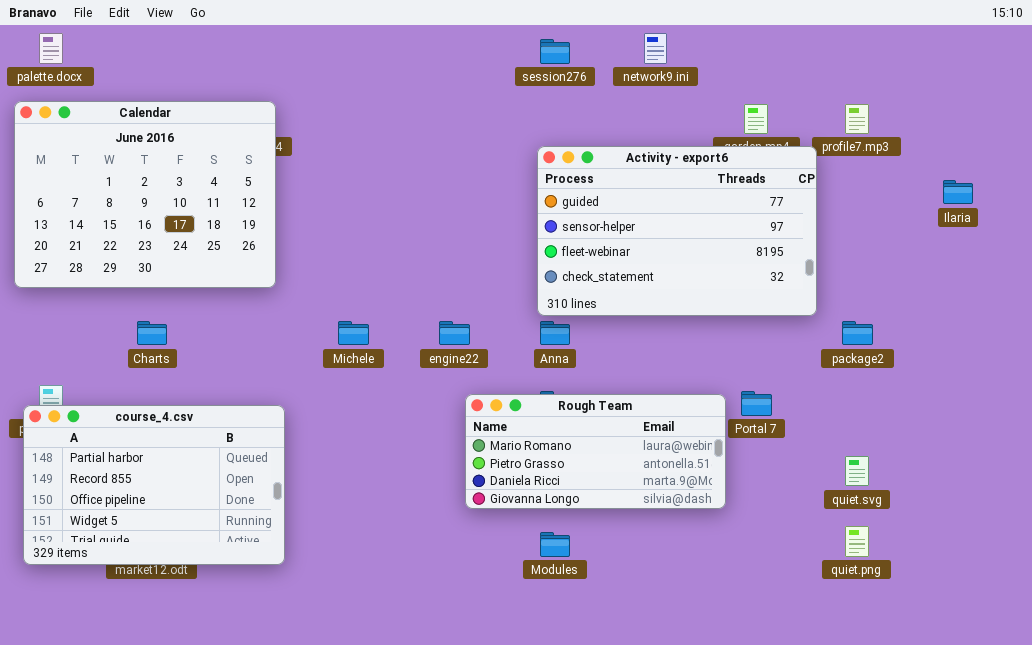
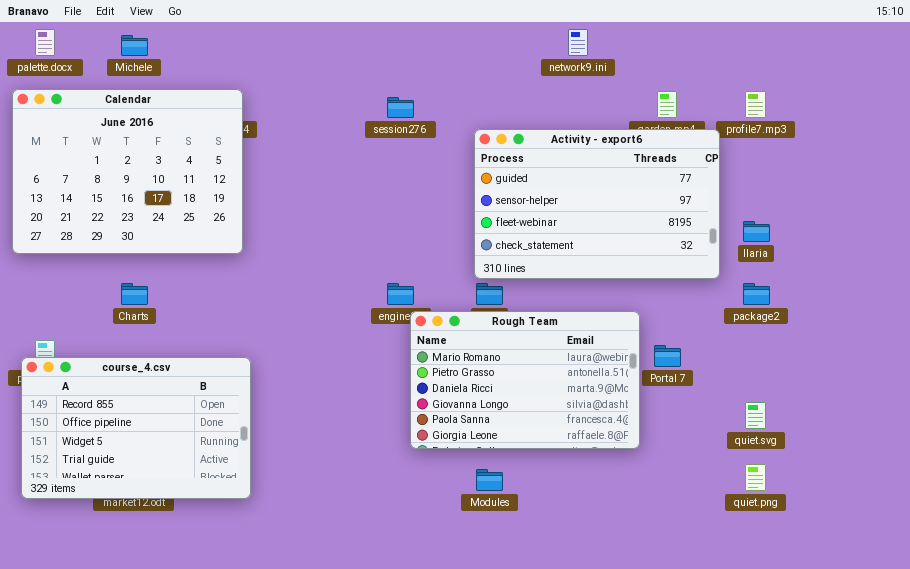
session276: [540,39,570,64] -> [387,97,414,118], moved
Ilaria: [943,180,973,204] -> [743,221,770,242], moved
Michele: [338,321,369,345] -> [121,35,148,56], moved
Rough Team: [465,394,726,509] -> [410,311,640,449], resized
course_4.csv: [23,405,285,565] -> [21,357,251,499], scrolled down 1 row

